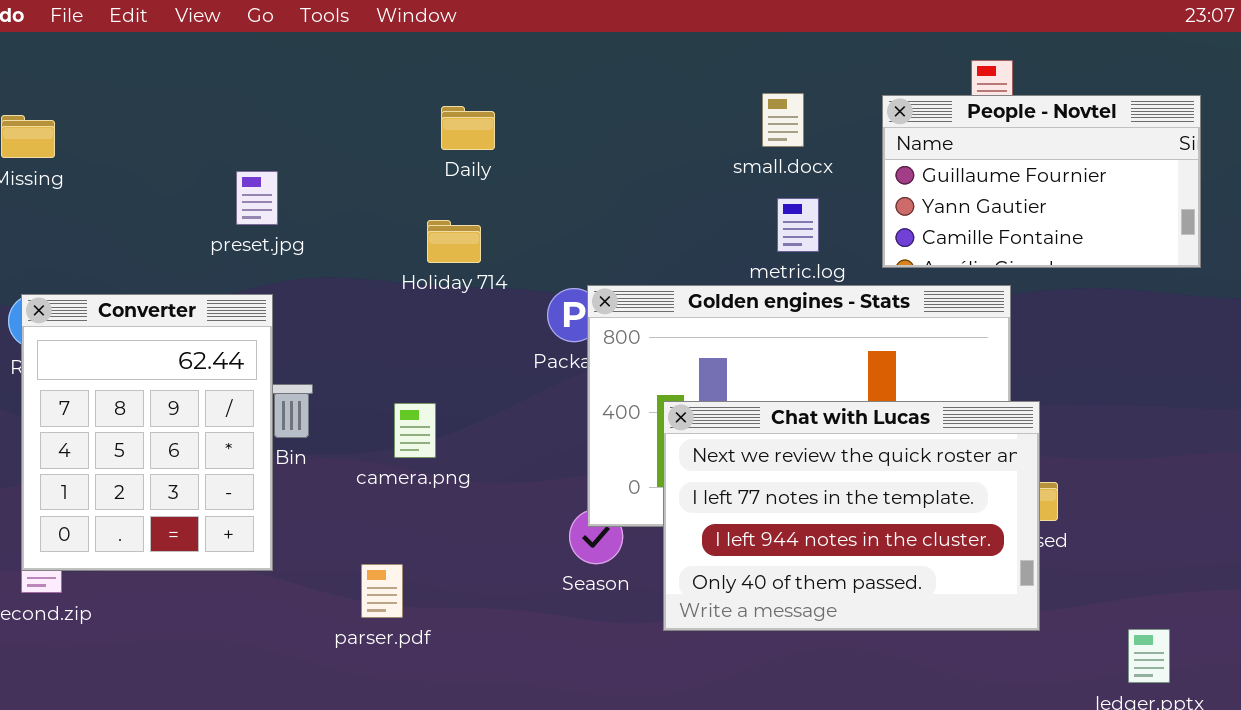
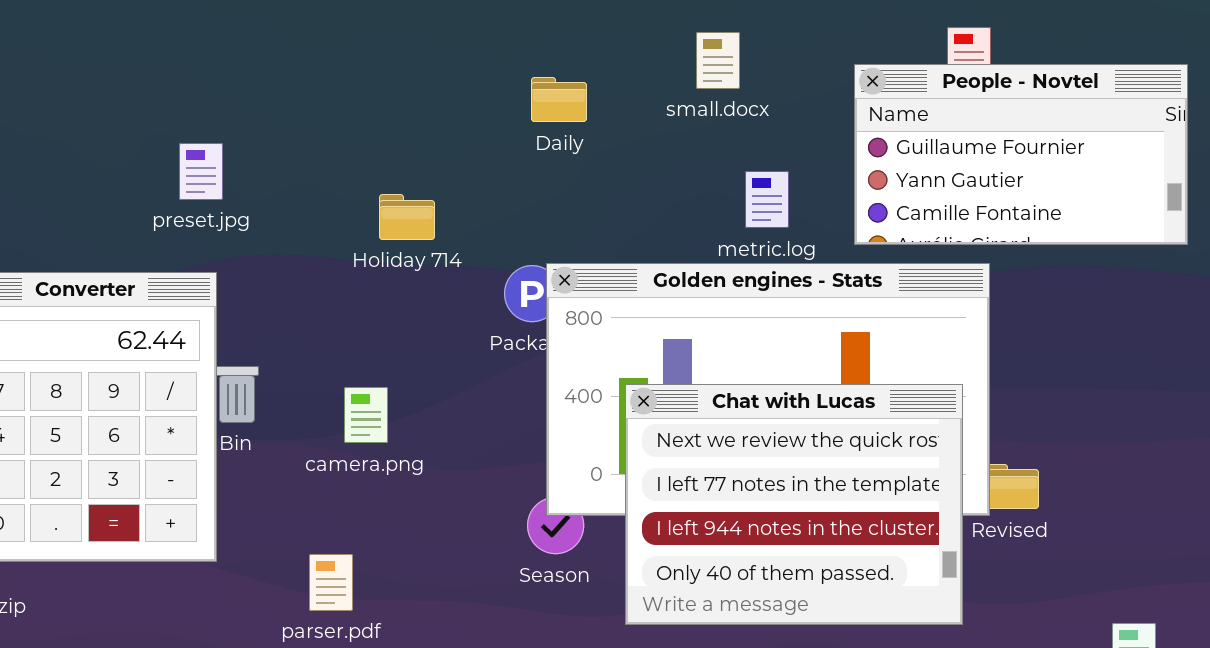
small.docx: [762,93,804,147] -> [696,32,740,89], moved
Daily: [441,106,495,150] -> [531,77,587,122], moved
Chat with Lucas: [663,401,1040,631] -> [625,384,963,625], resized

